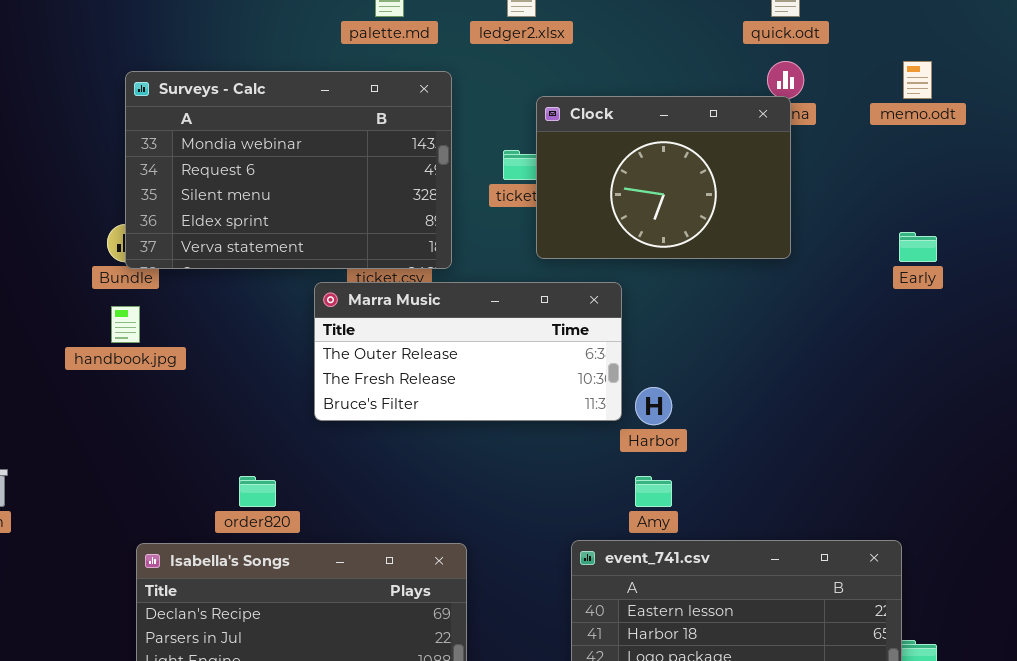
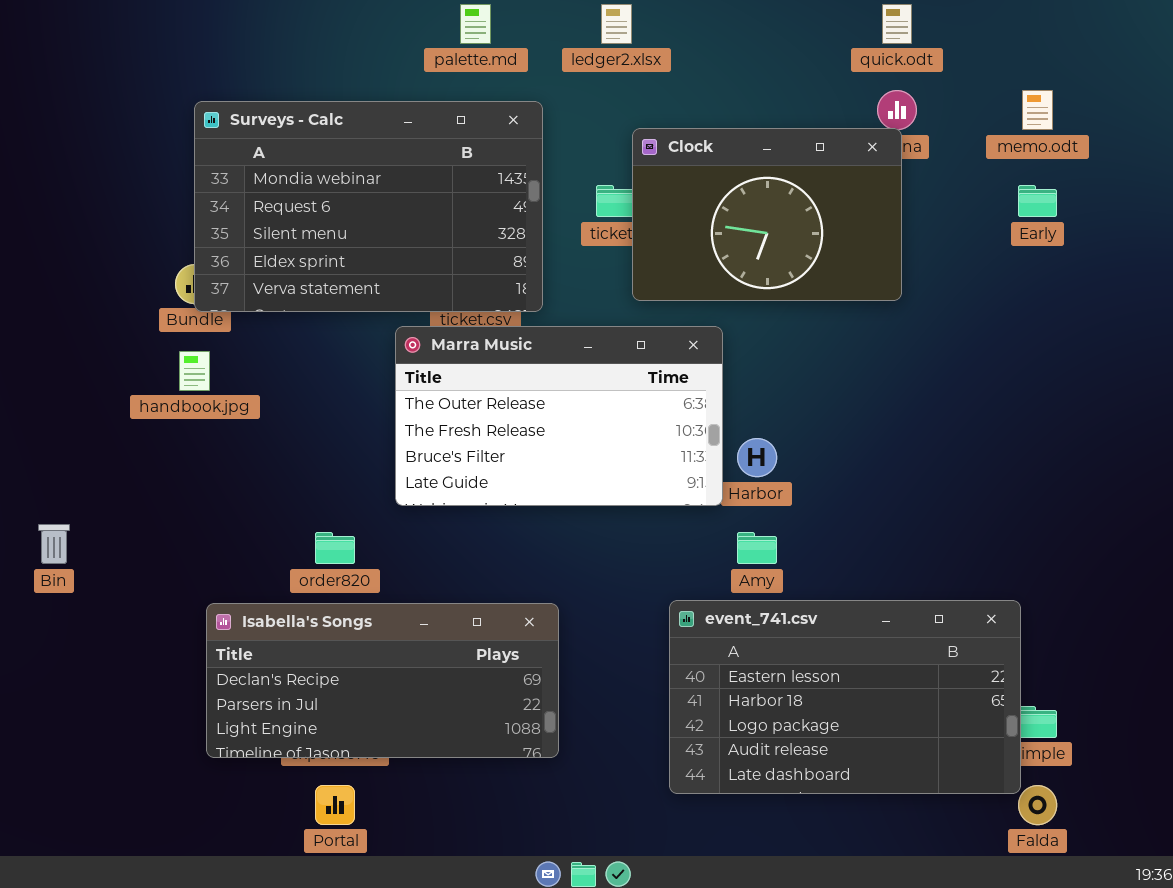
Early: [899,232,937,262] -> [1018,185,1057,217], moved
Marra Music: [314,282,622,421] -> [395,326,723,506], resized

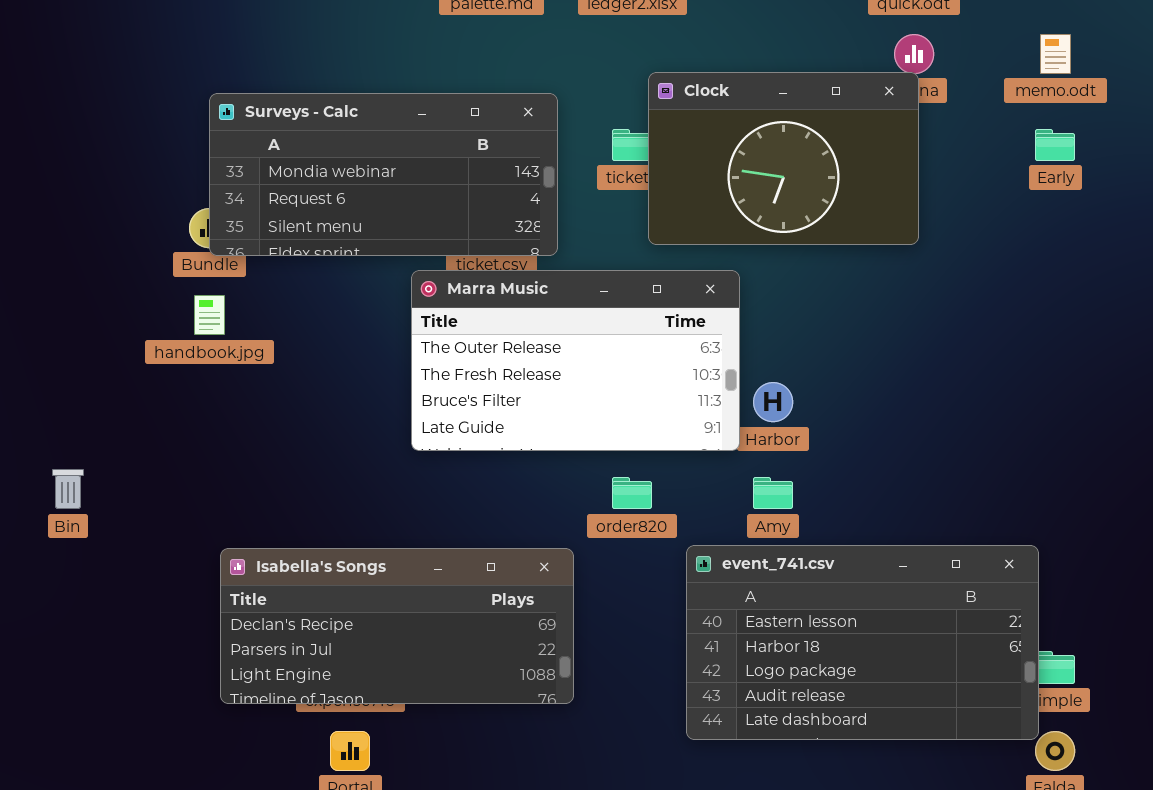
Surveys - Calc: [194,101,543,312] -> [209,93,558,256], resized
order820: [315,532,355,564] -> [612,477,652,509], moved

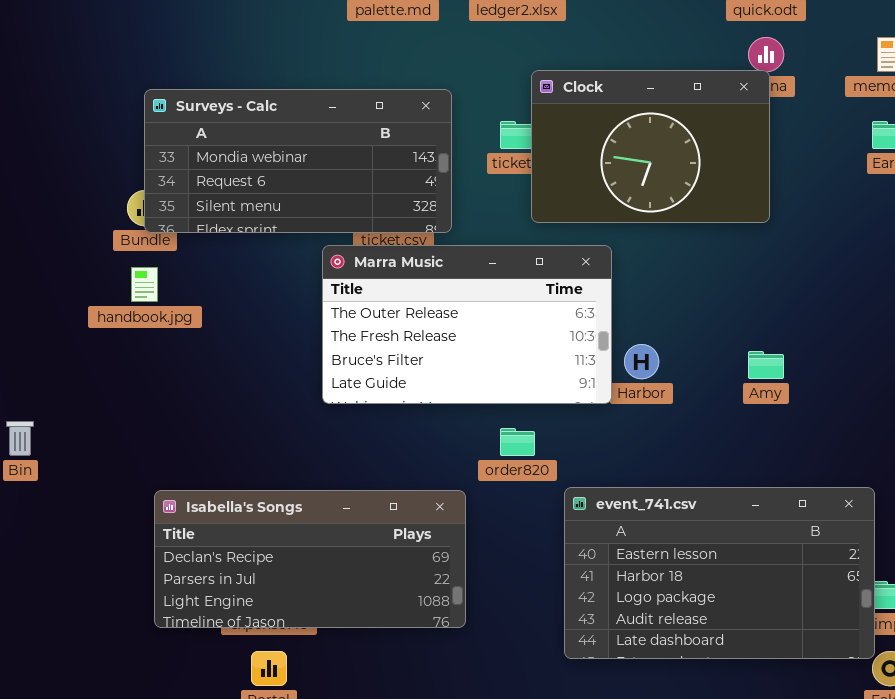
Amy: [753,477,793,509] -> [748,351,784,379], moved

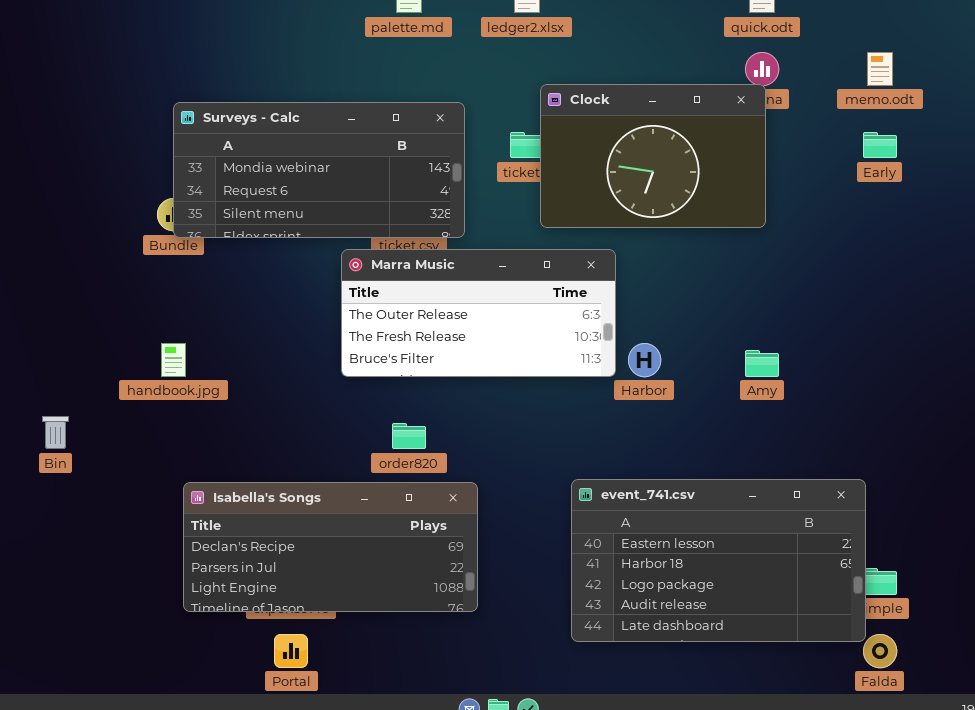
Marra Music: [322,245,612,404] -> [341,249,616,377], resized
handbook.jpg: [131,267,158,302] -> [161,343,186,377], moved
order820: [500,428,535,456] -> [392,423,426,449], moved

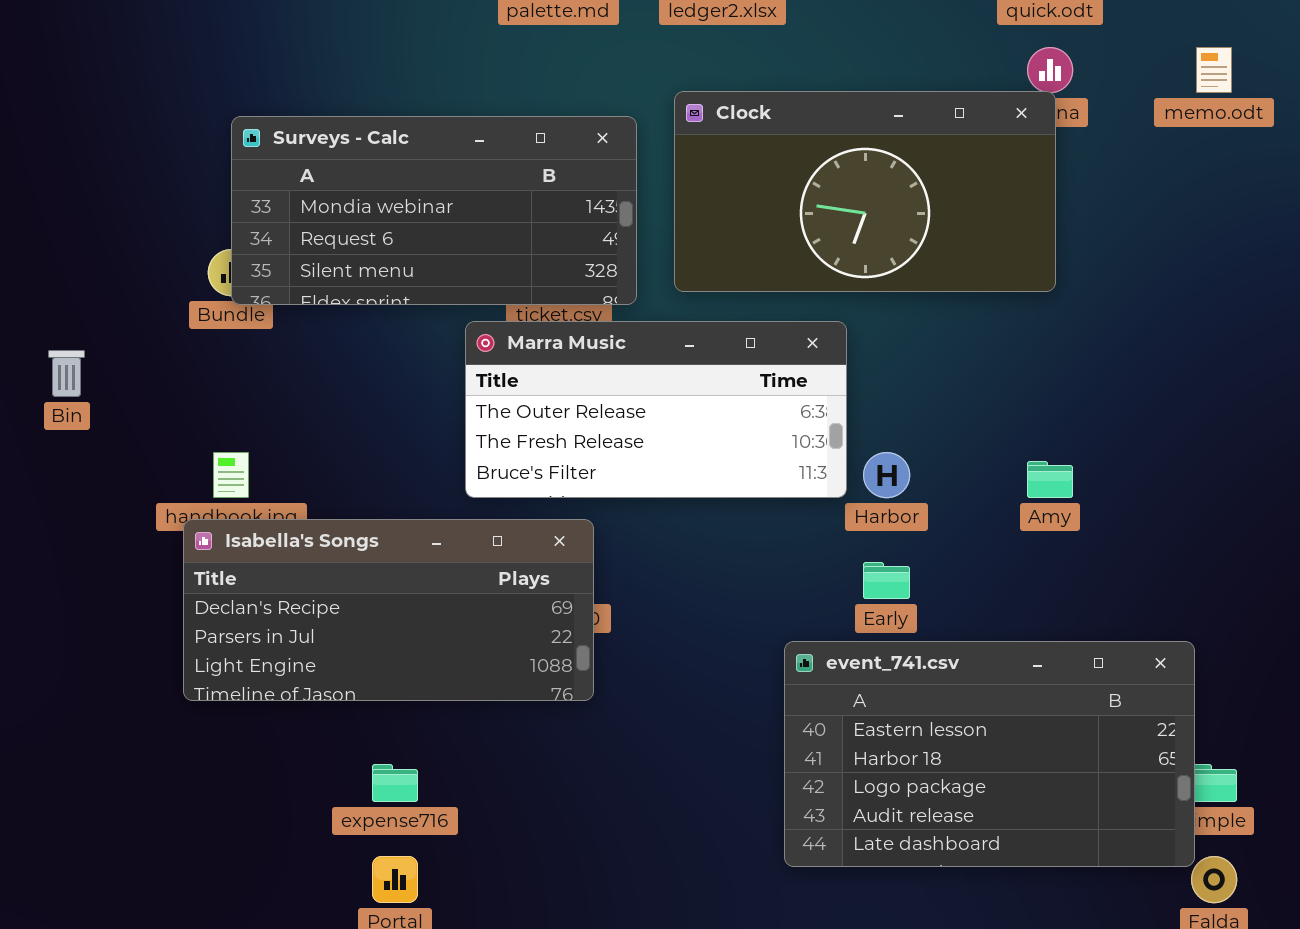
Clock: [540,84,766,228] -> [674,91,1056,292], resized
Early: [863,132,897,158] -> [863,562,910,599], moved
Bin: [42,416,69,449] -> [48,350,85,397], moved
Isabella's Songs: [183,482,478,612] -> [183,519,594,701], moved

